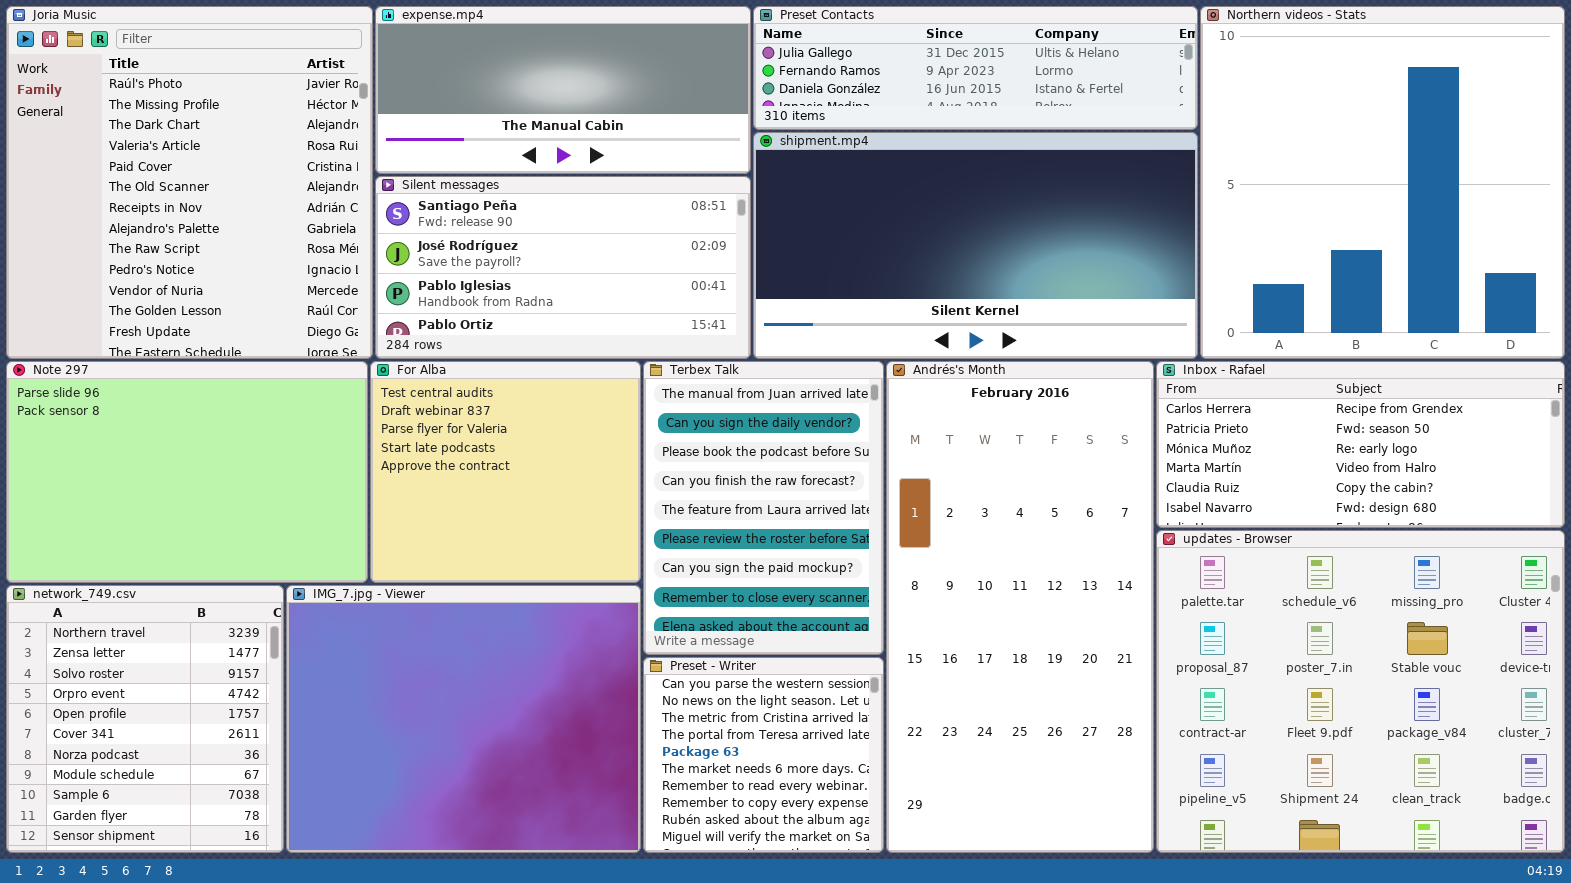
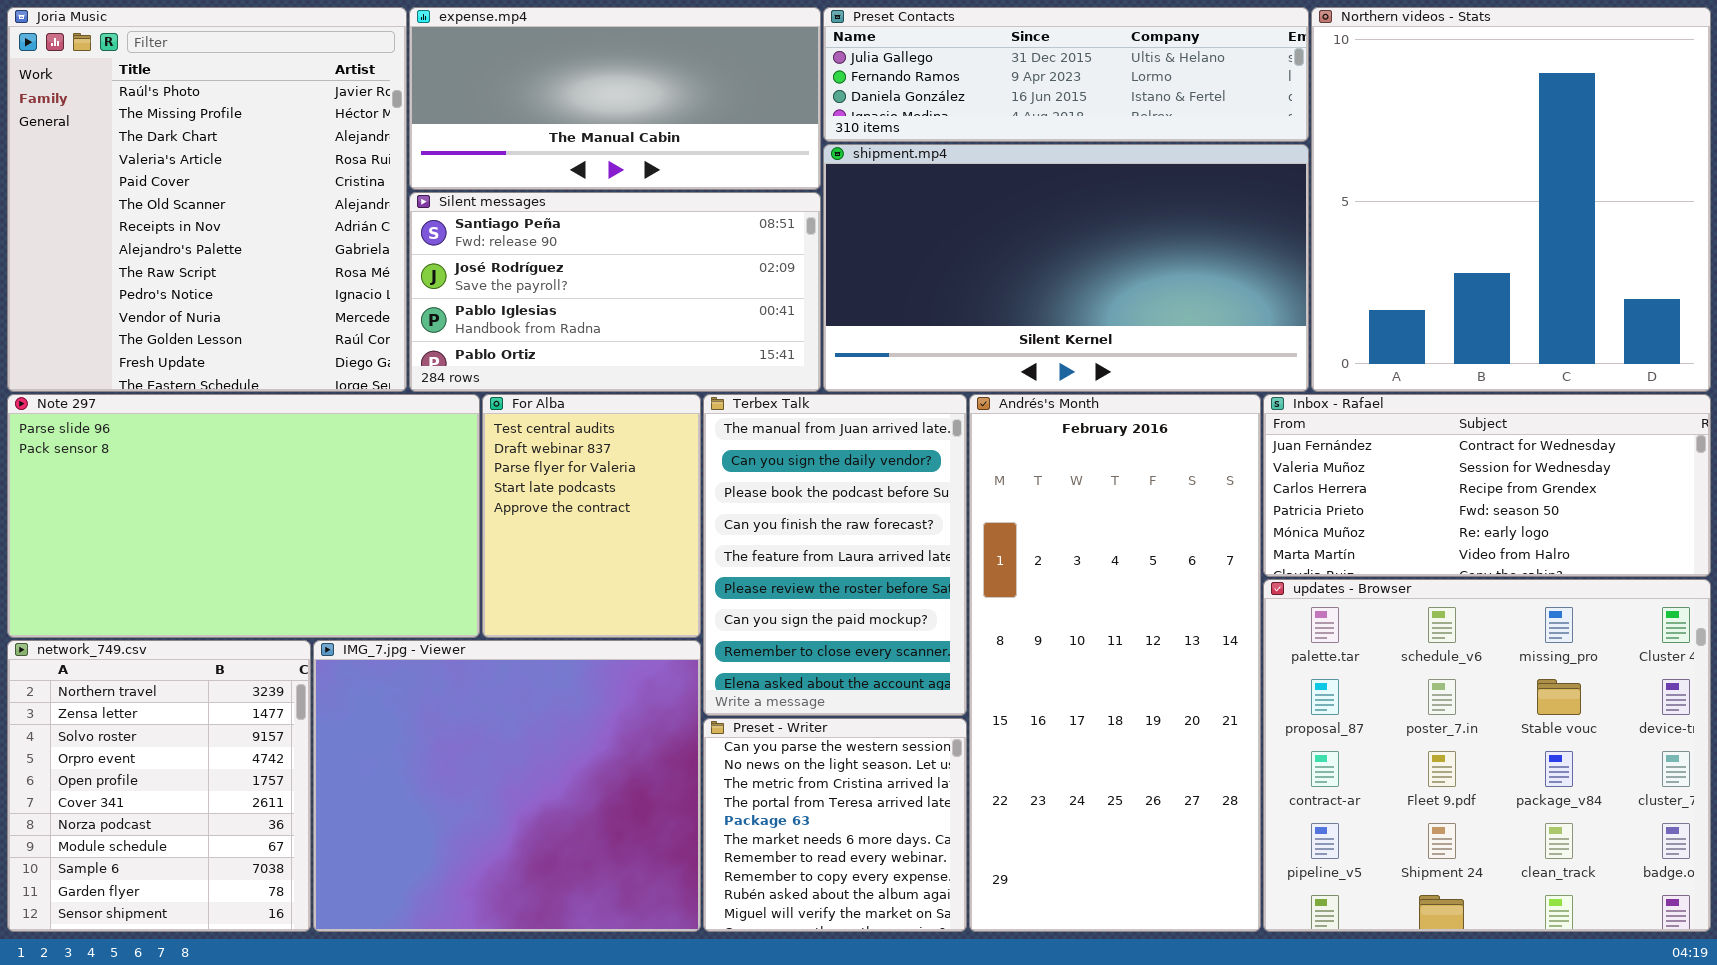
Note 297: [6,361,368,583] -> [7,394,480,638], resized
For Alba: [370,361,641,583] -> [482,394,701,638], resized
Inbox - Rafael: [1156,361,1565,528] -> [1263,394,1711,577], scrolled up 2 rows

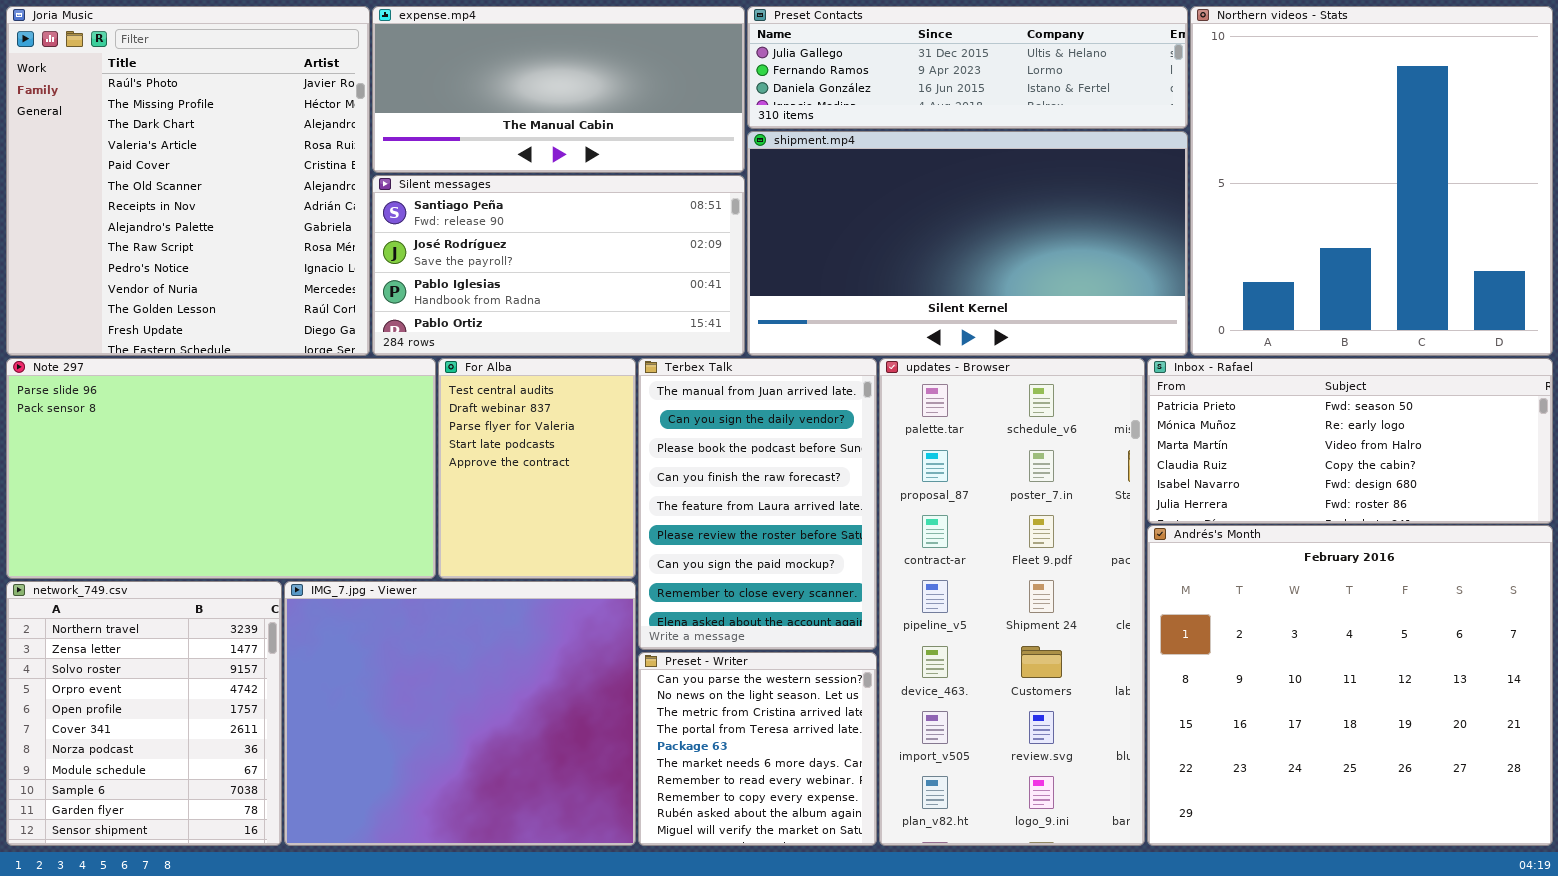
Andrés's Month: [969,394,1261,932] -> [1147,525,1553,846], moved, resized
Inbox - Rafael: [1263,394,1711,577] -> [1147,358,1553,524], scrolled down 3 rows
updates - Browser: [1263,579,1711,932] -> [879,358,1145,846], moved, resized

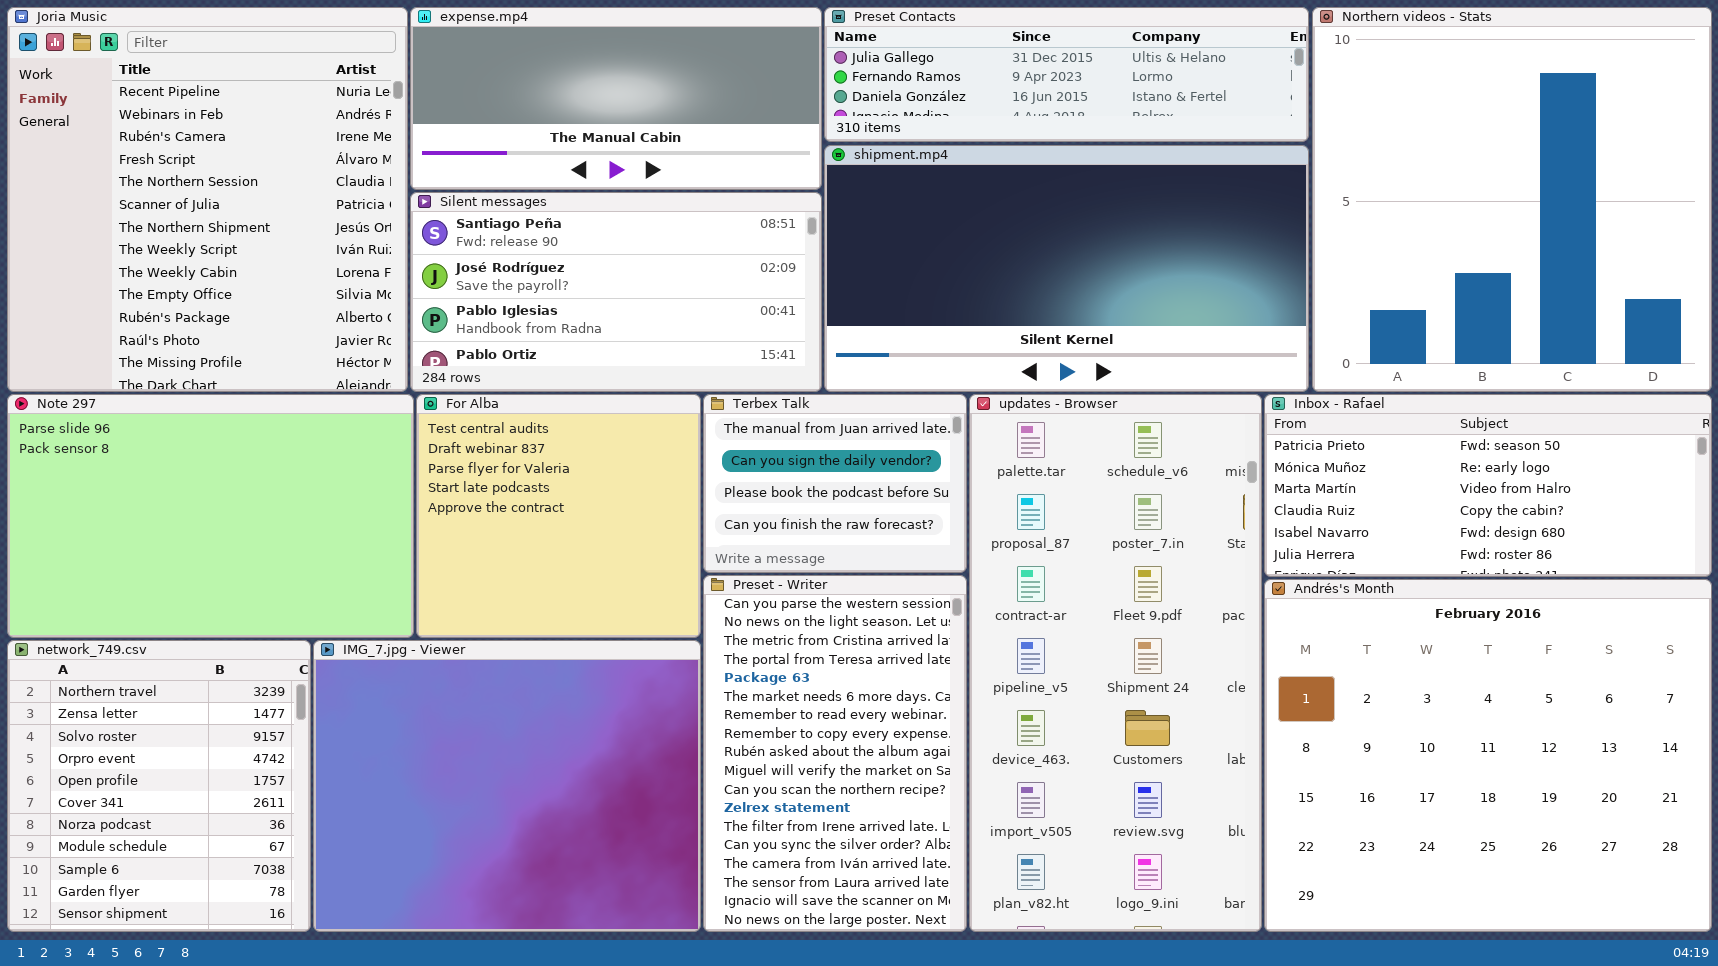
Joria Music: [6,6,370,356] -> [7,7,408,392], scrolled up 11 rows
Note 297: [6,358,436,579] -> [7,394,414,638], resized
For Alba: [438,358,636,579] -> [416,394,701,638], resized
Terbex Talk: [638,358,877,650] -> [703,394,967,573], resized
Preset - Writer: [638,652,877,846] -> [703,575,967,932], resized

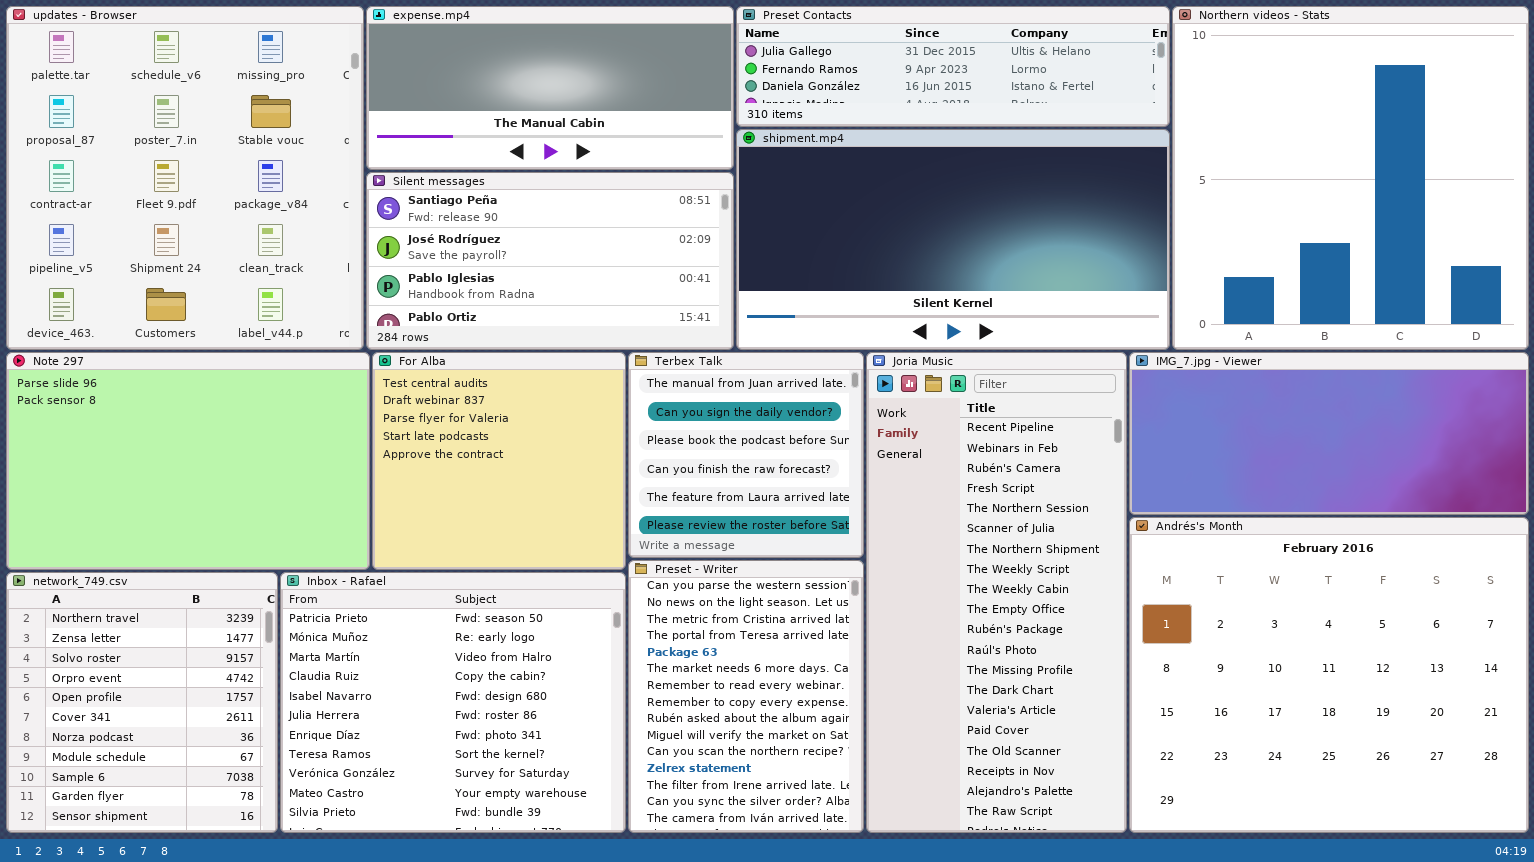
Joria Music: [7,7,408,392] -> [866,352,1127,833], moved, resized
Terbex Talk: [703,394,967,573] -> [628,352,864,558], resized
updates - Browser: [969,394,1262,932] -> [6,6,364,350], moved, resized
Inbox - Rafael: [1264,394,1712,577] -> [280,572,626,833], moved, resized
Preset - Writer: [703,575,967,932] -> [628,560,864,833], resized
IMG_7.jpg - Viewer: [313,640,701,932] -> [1129,352,1529,515], moved, resized

